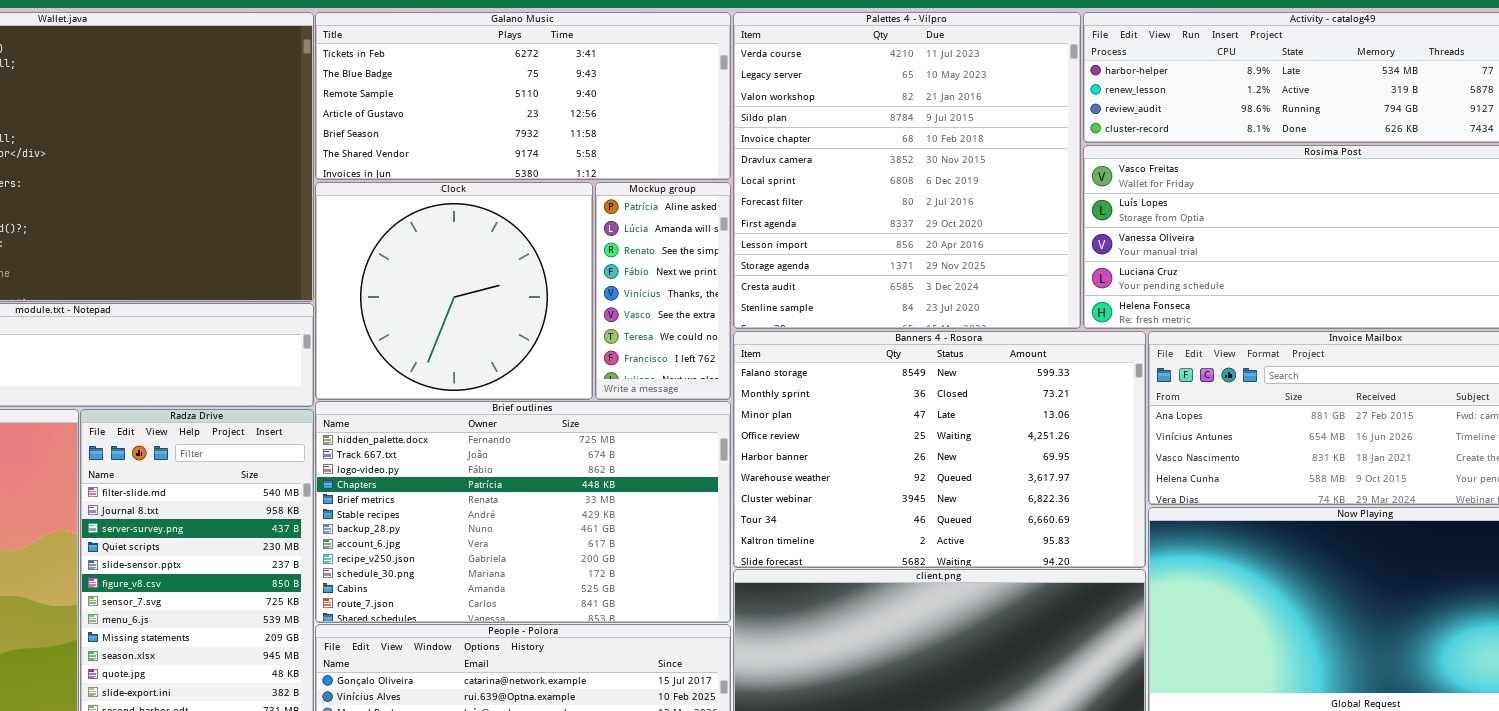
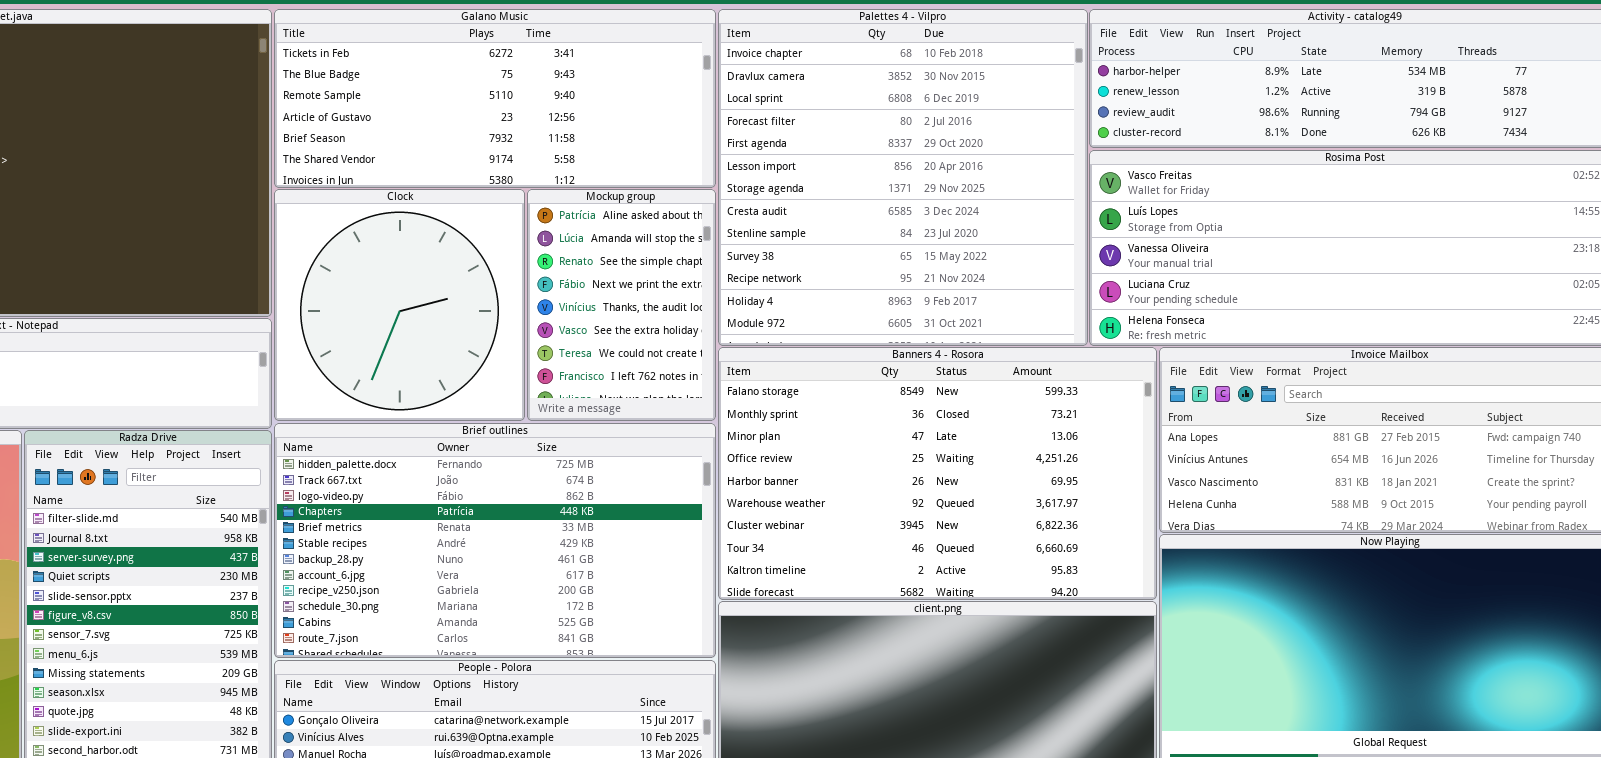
Palettes 4 - Vilpro: [733,12,1081,329] -> [718,9,1088,346], scrolled down 4 rows
Clock: [315,182,593,400] -> [274,189,525,421], resized
Mockup group: [595,182,731,400] -> [527,189,716,421], resized

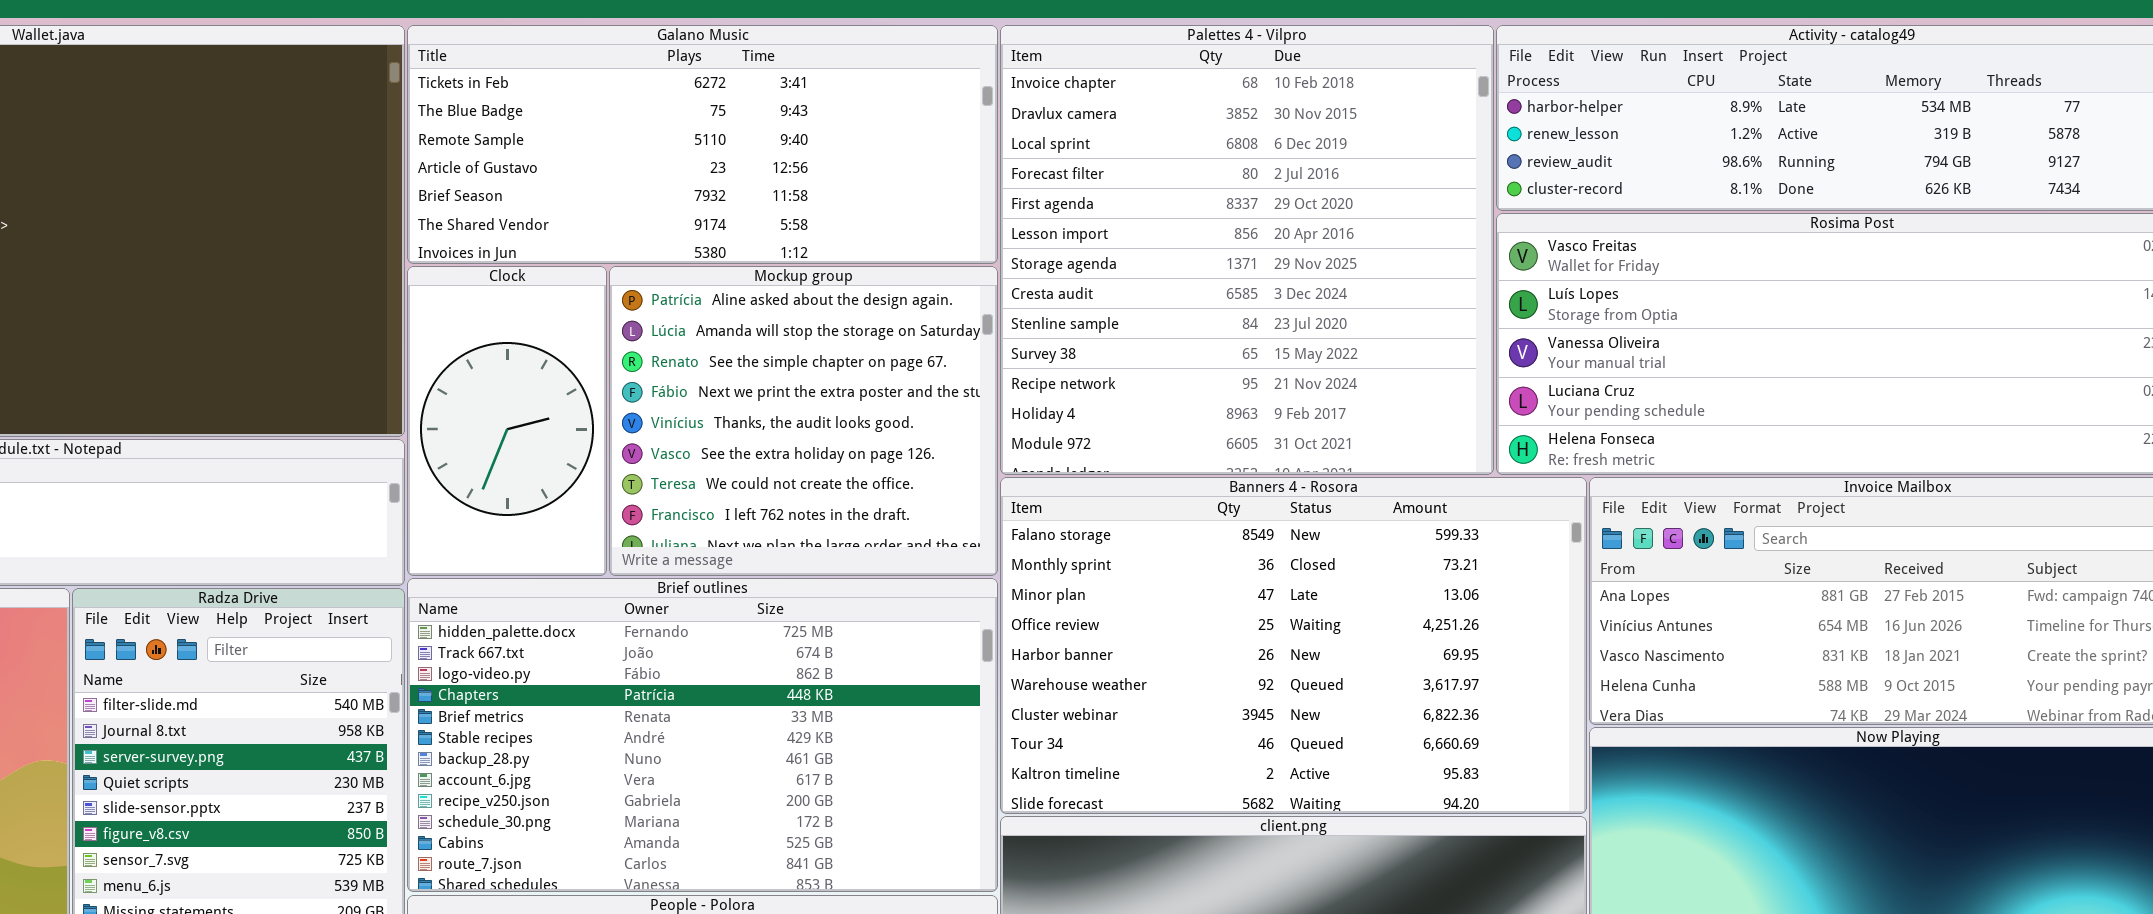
Clock: [274,189,525,421] -> [407,266,607,576], resized
Mockup group: [527,189,716,421] -> [609,266,998,576], resized

